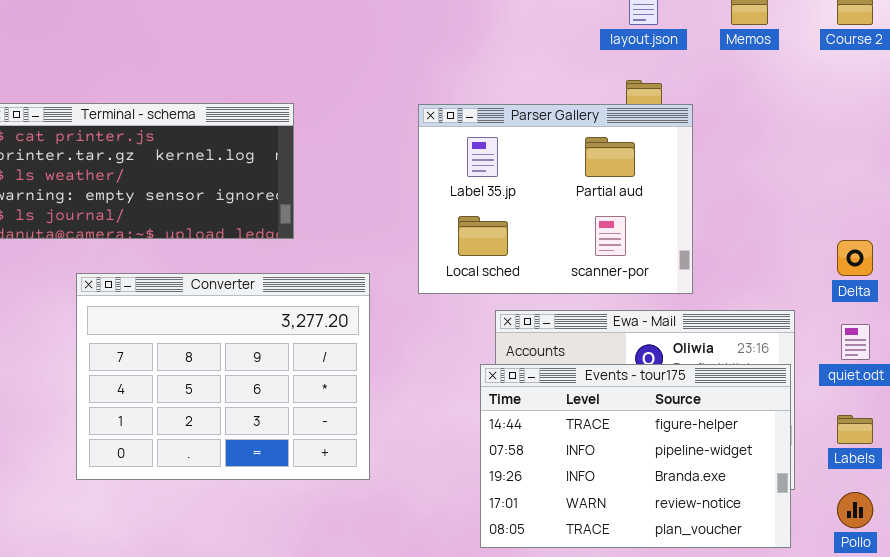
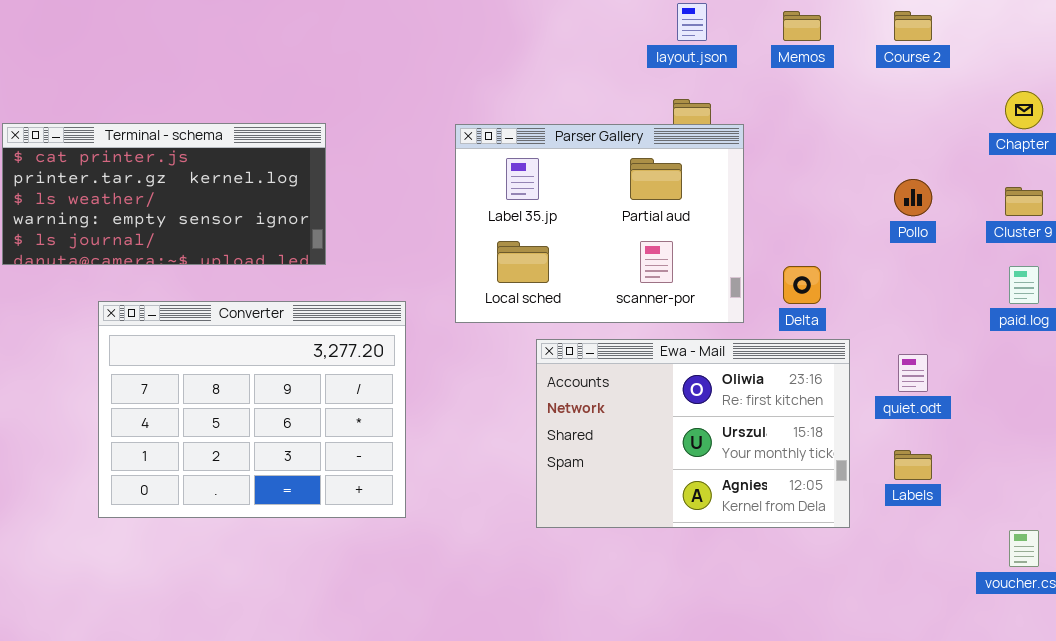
Delta: [837,240,873,276] -> [783,266,821,304], moved
Events - tour175: [480,364,791,548] -> none, closed
Pollo: [837,492,873,528] -> [894,179,932,216], moved

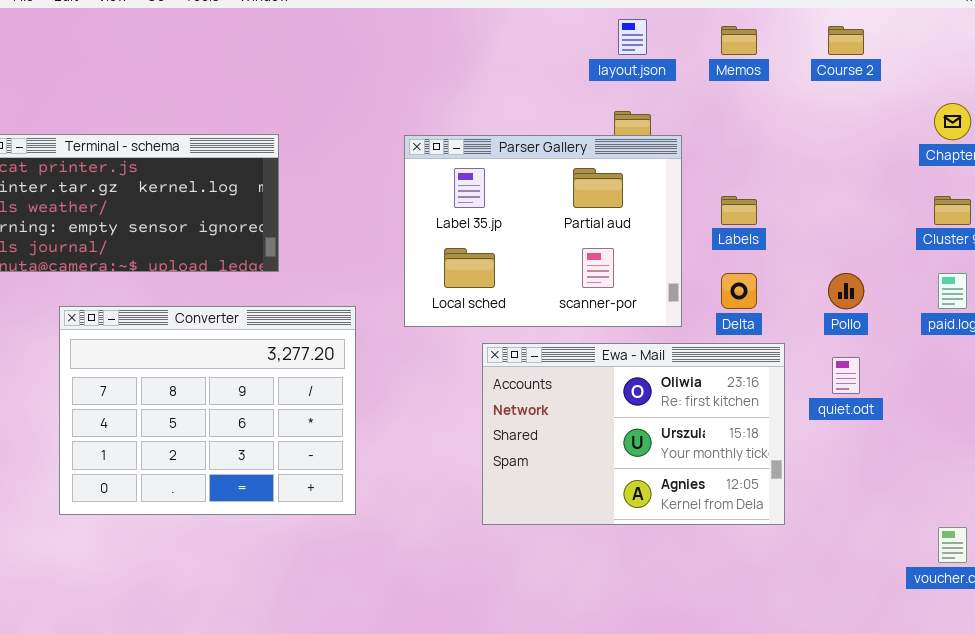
Pollo: [894,179,932,216] -> [828,273,864,309], moved
Labels: [894,450,932,480] -> [721,196,757,225], moved

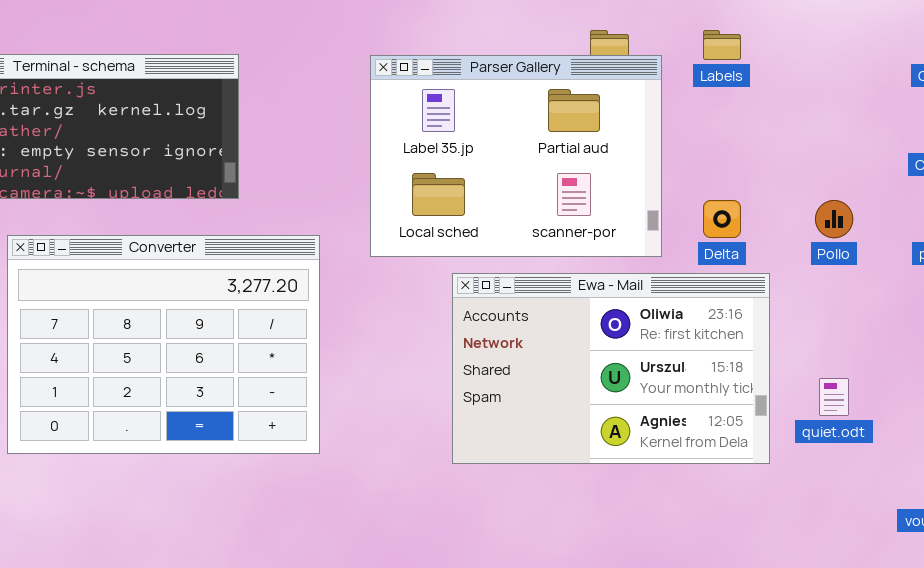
Labels: [721,196,757,225] -> [703,30,741,60], moved
quiet.odt: [832,357,860,394] -> [819,378,849,416], moved

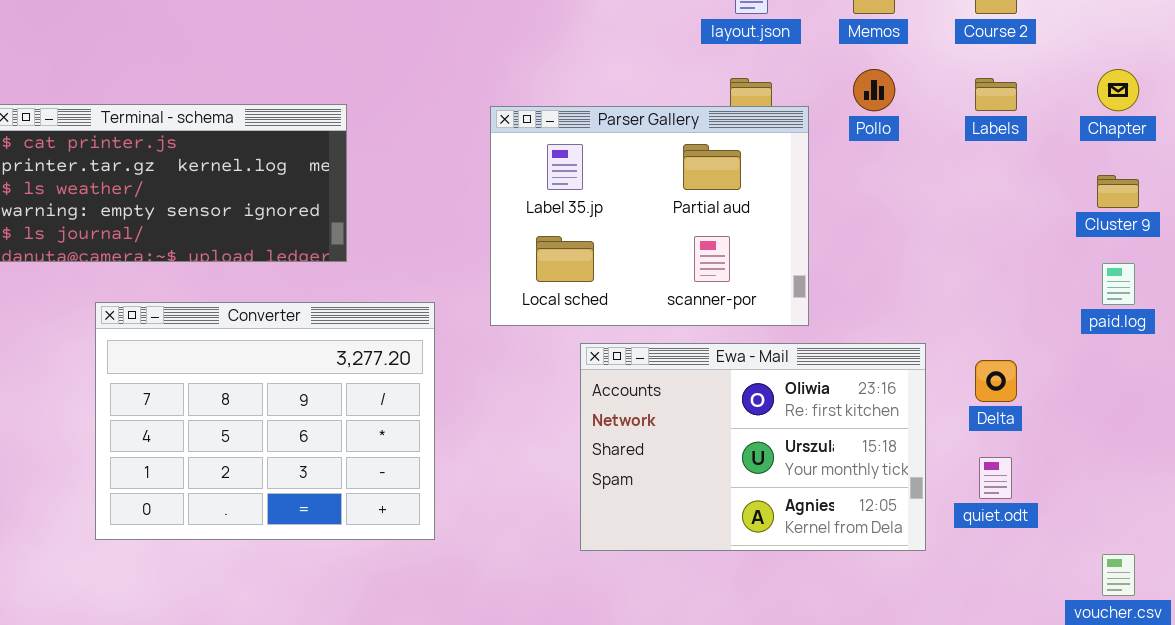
Labels: [703,30,741,60] -> [975,78,1017,111], moved
Delta: [703,200,741,238] -> [975,360,1017,402], moved
Pollo: [815,200,853,238] -> [853,69,895,111], moved

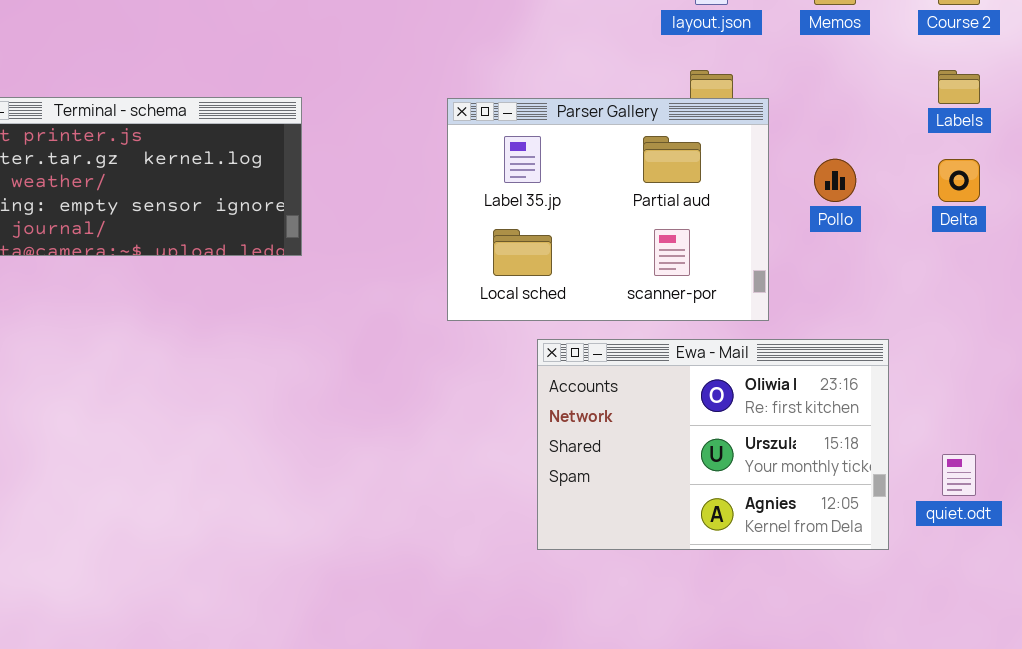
Pollo: [853,69,895,111] -> [814,159,856,202], moved
Converter: [95,302,435,540] -> none, closed
Delta: [975,360,1017,402] -> [938,159,980,202], moved

